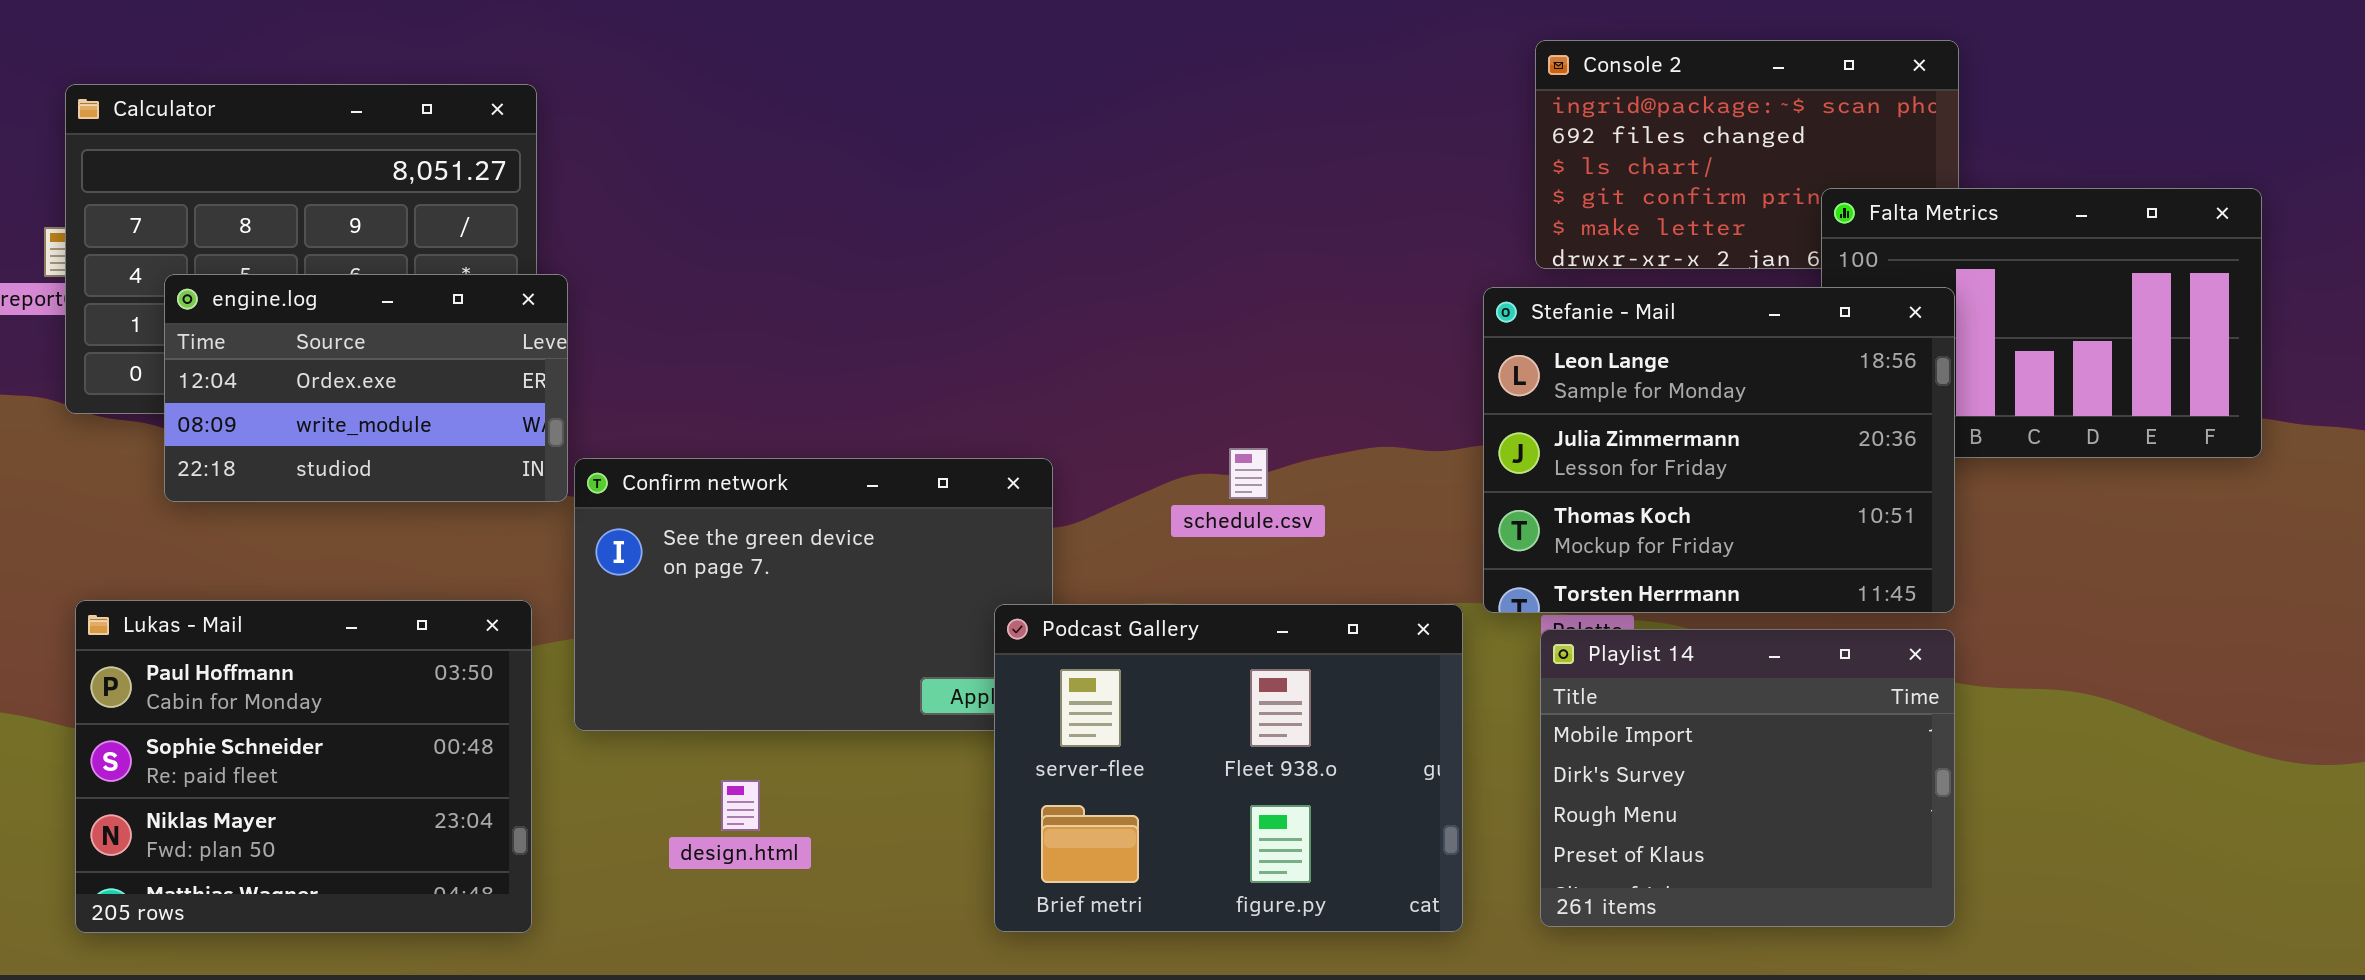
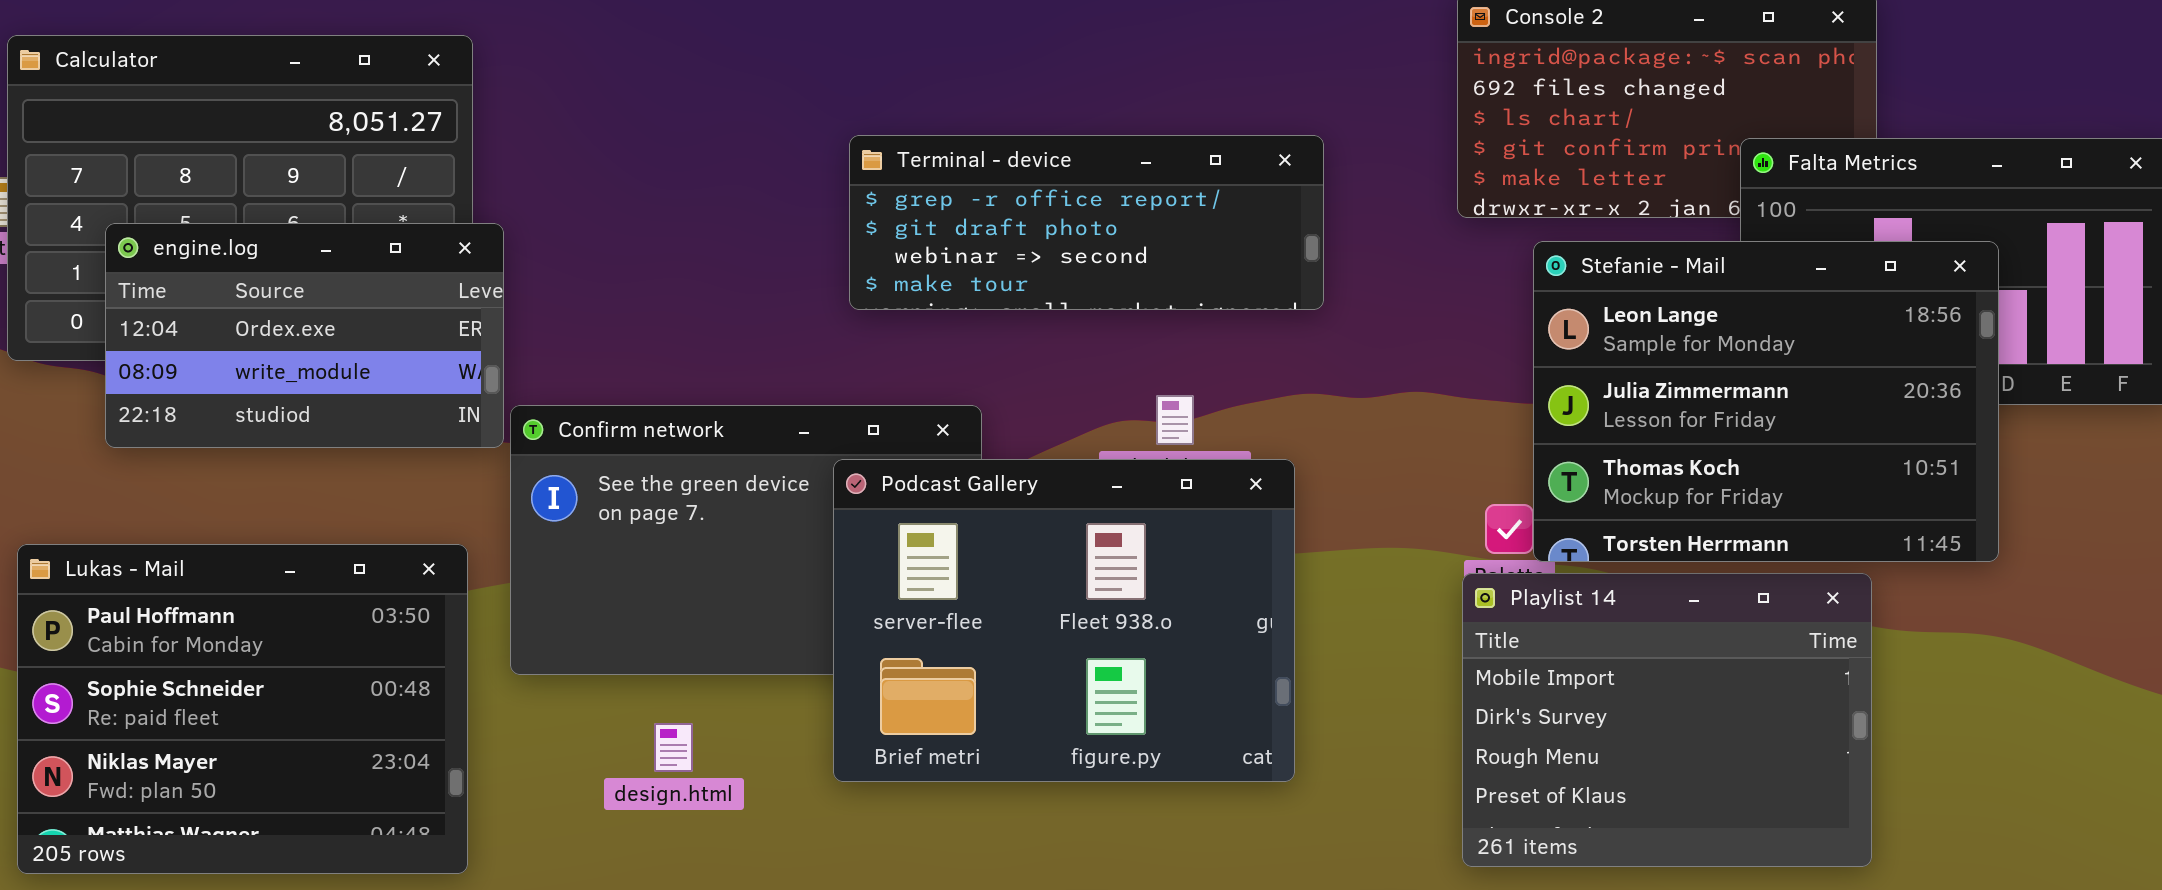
Terminal - device: none -> [849,135,1324,310], opened
Stefanie - Mail: [1483,287,1955,613] -> [1533,241,1999,562], moved
Podcast Gallery: [994,604,1463,932] -> [833,459,1295,782], moved

